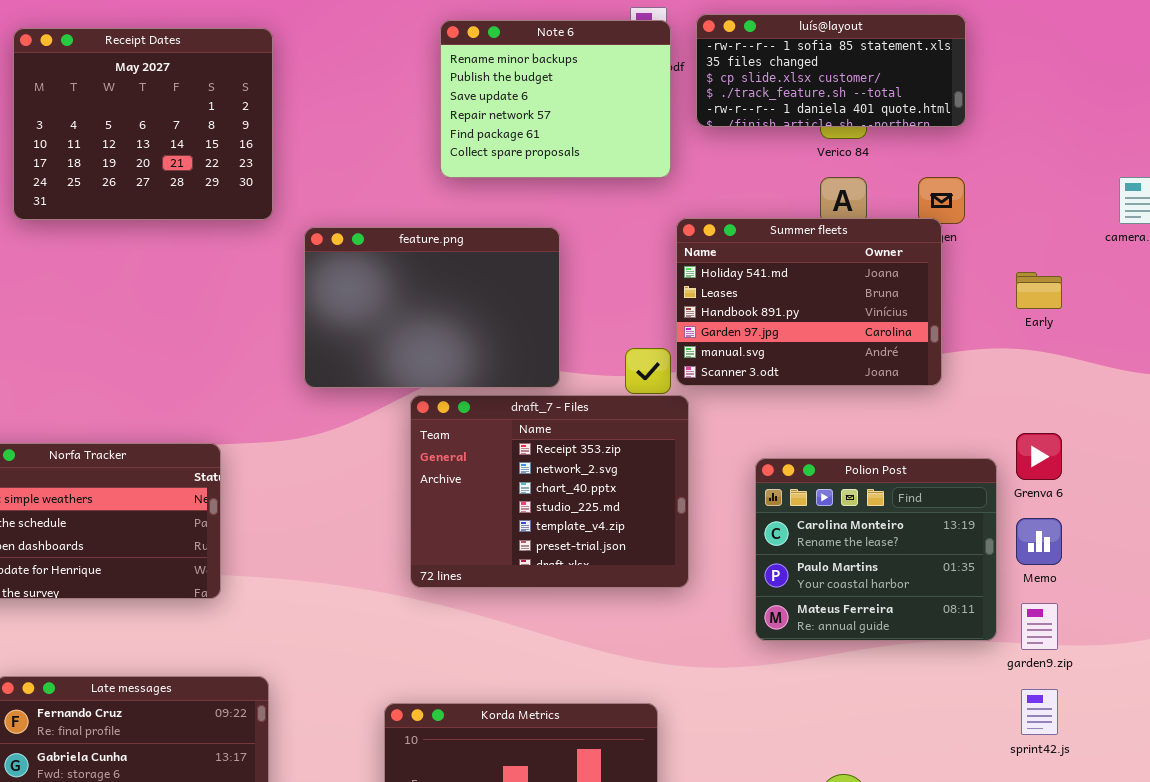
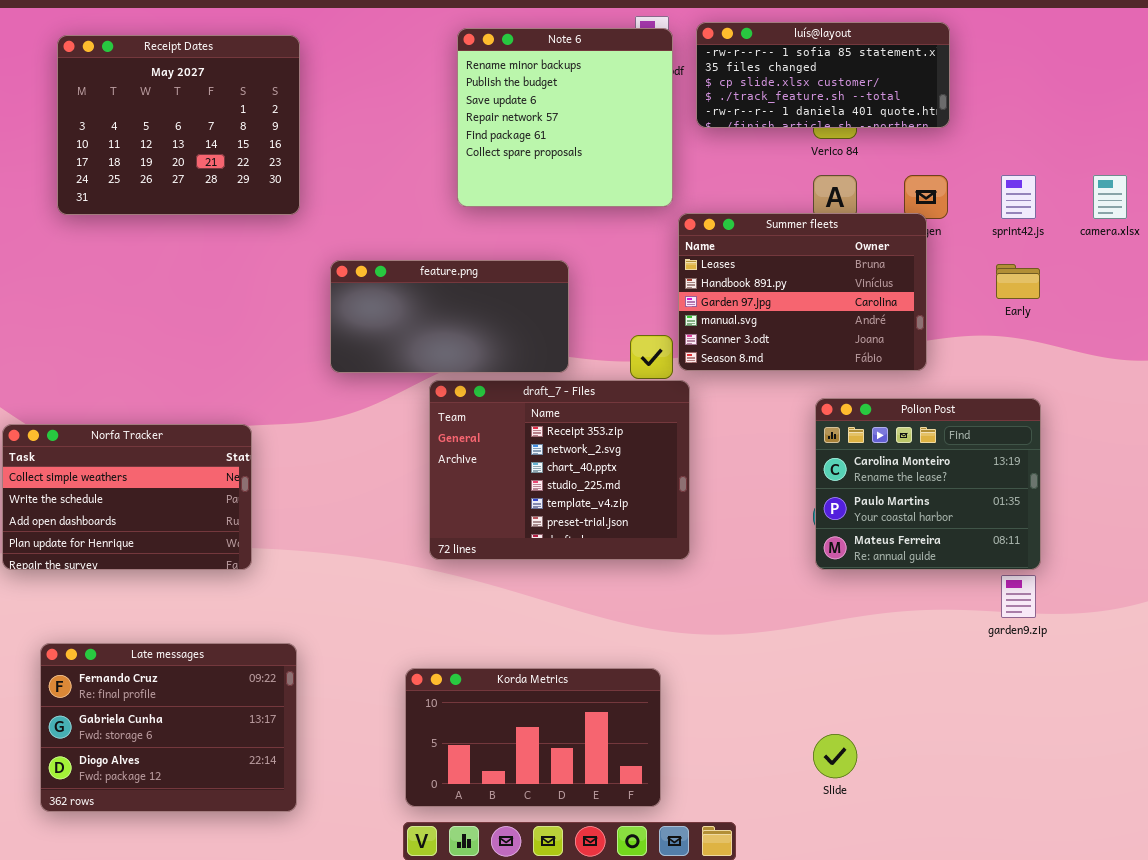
Note 6: [440,20,671,178] -> [457,28,673,207], resized
Summer fleets: [676,218,942,386] -> [678,213,927,371], scrolled down 1 row
feature.png: [304,227,560,388] -> [330,260,569,373], resized
Polion Post: [755,458,997,641] -> [815,398,1041,570], moved
sprint42.js: [1021,689,1058,735] -> [1001,175,1036,219], moved

